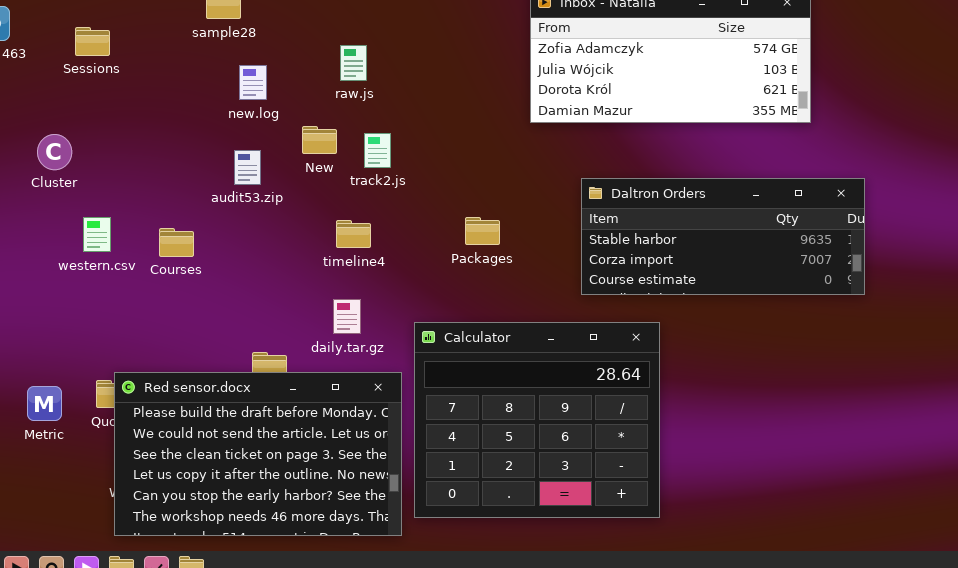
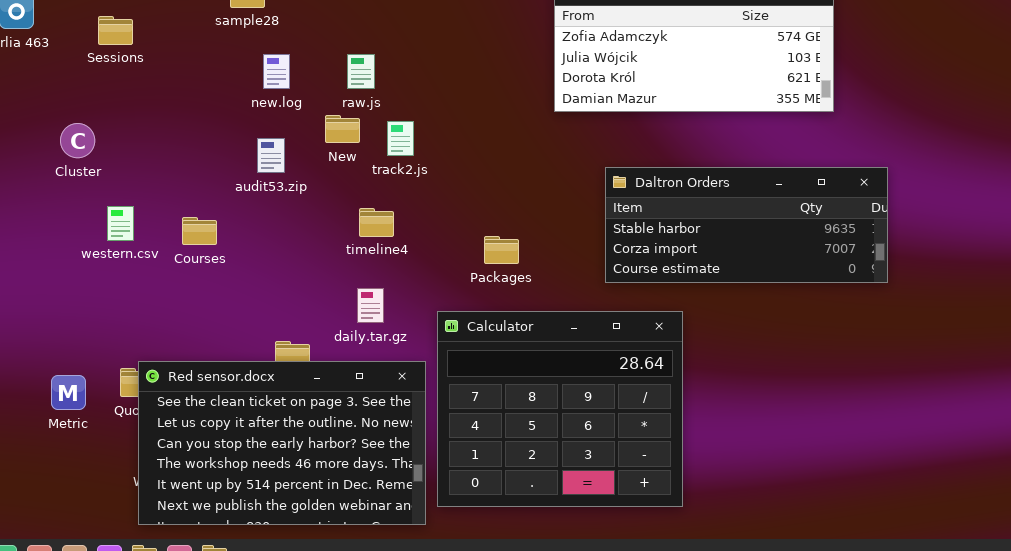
raw.js: [340,45,367,81] -> [347,54,375,89], moved
Packages: [465,217,500,245] -> [484,236,519,264], moved
Red sensor.docx: [114,372,402,536] -> [138,361,426,525], scrolled down 2 rows

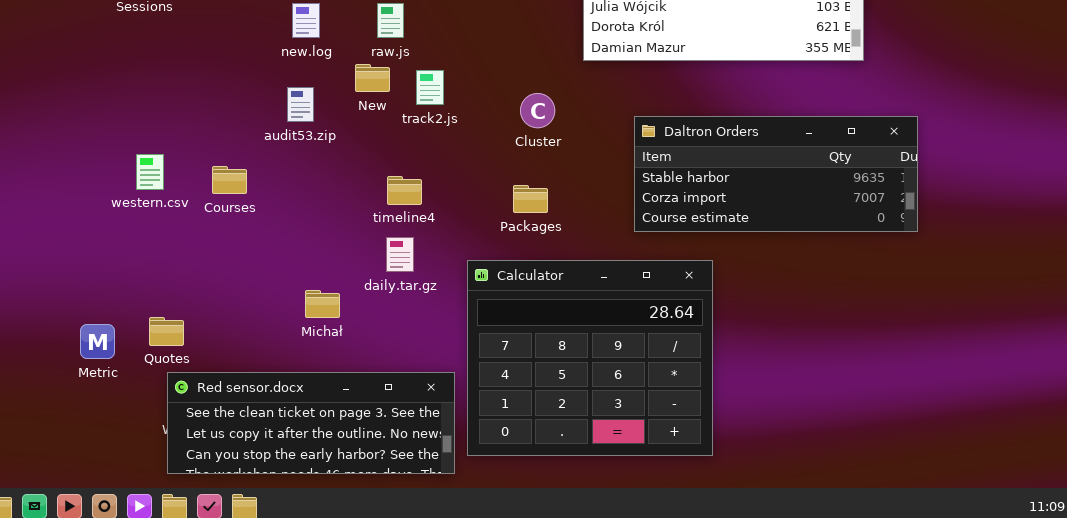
Cluster: [60,123,95,158] -> [520,93,555,128], moved
timeline4: [359,208,394,237] -> [387,176,422,205], moved
Red sensor.docx: [138,361,426,525] -> [167,372,455,474], resized

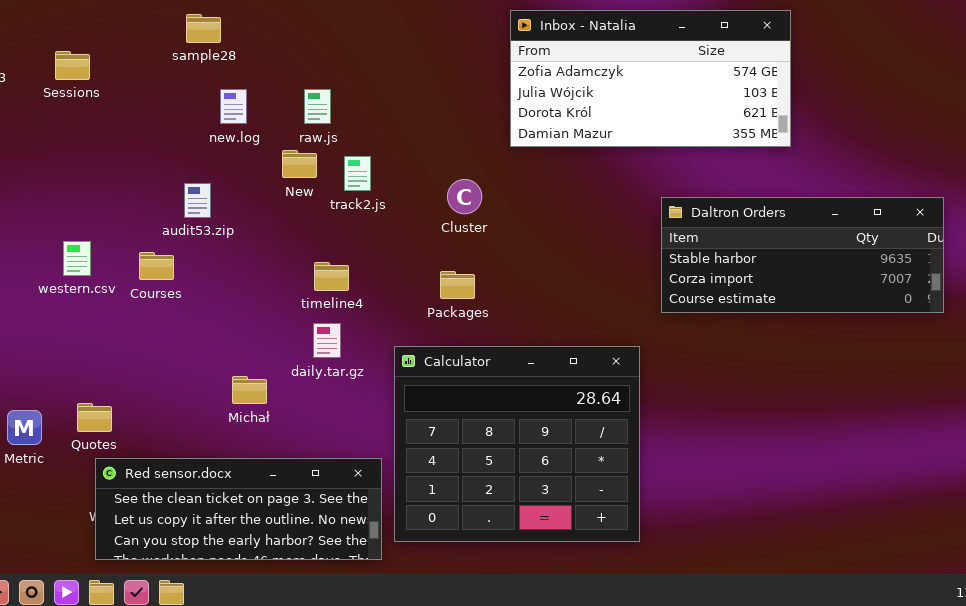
audit53.zip: [287,87,314,122] -> [184,183,211,218], moved
Daltron Orders: [634,116,918,232] -> [661,197,944,313], moved

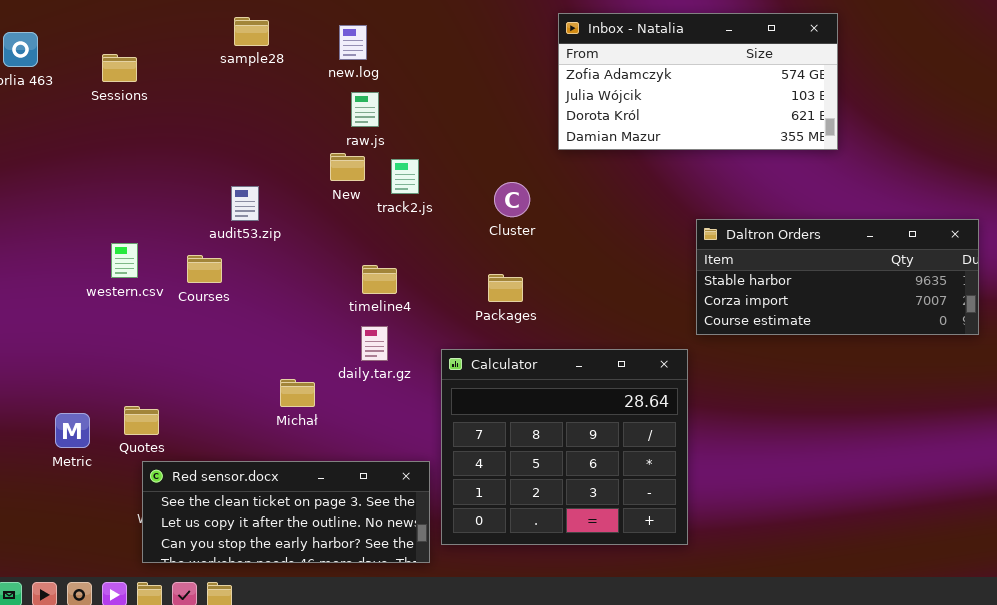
new.log: [220,89,247,124] -> [339,25,367,60], moved
Daltron Orders: [661,197,944,313] -> [696,219,979,335], moved

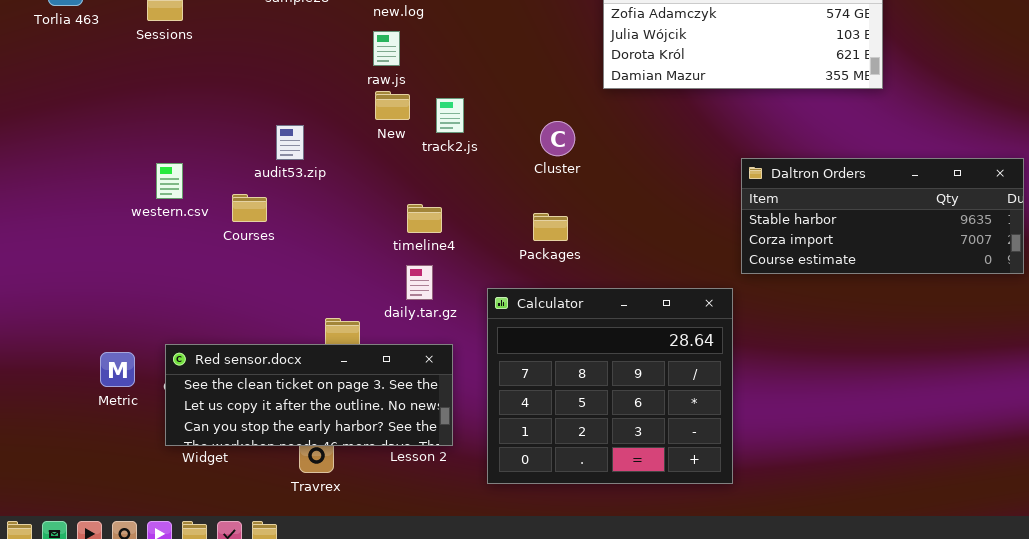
raw.js: [351,92,379,127] -> [373,31,400,66], moved
western.csv: [111,243,138,278] -> [156,163,183,199], moved
Red sensor.docx: [142,461,430,563] -> [165,344,453,446], moved

